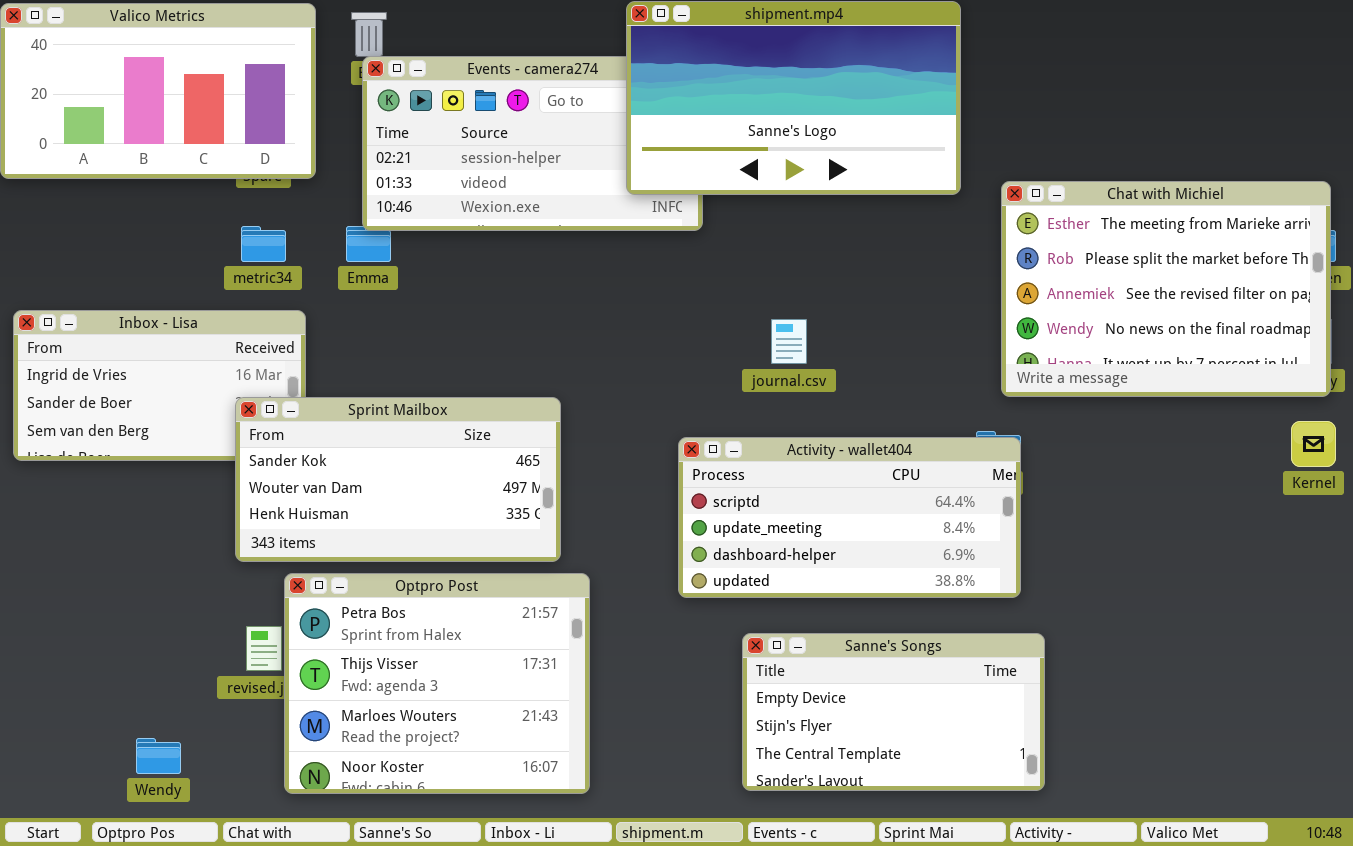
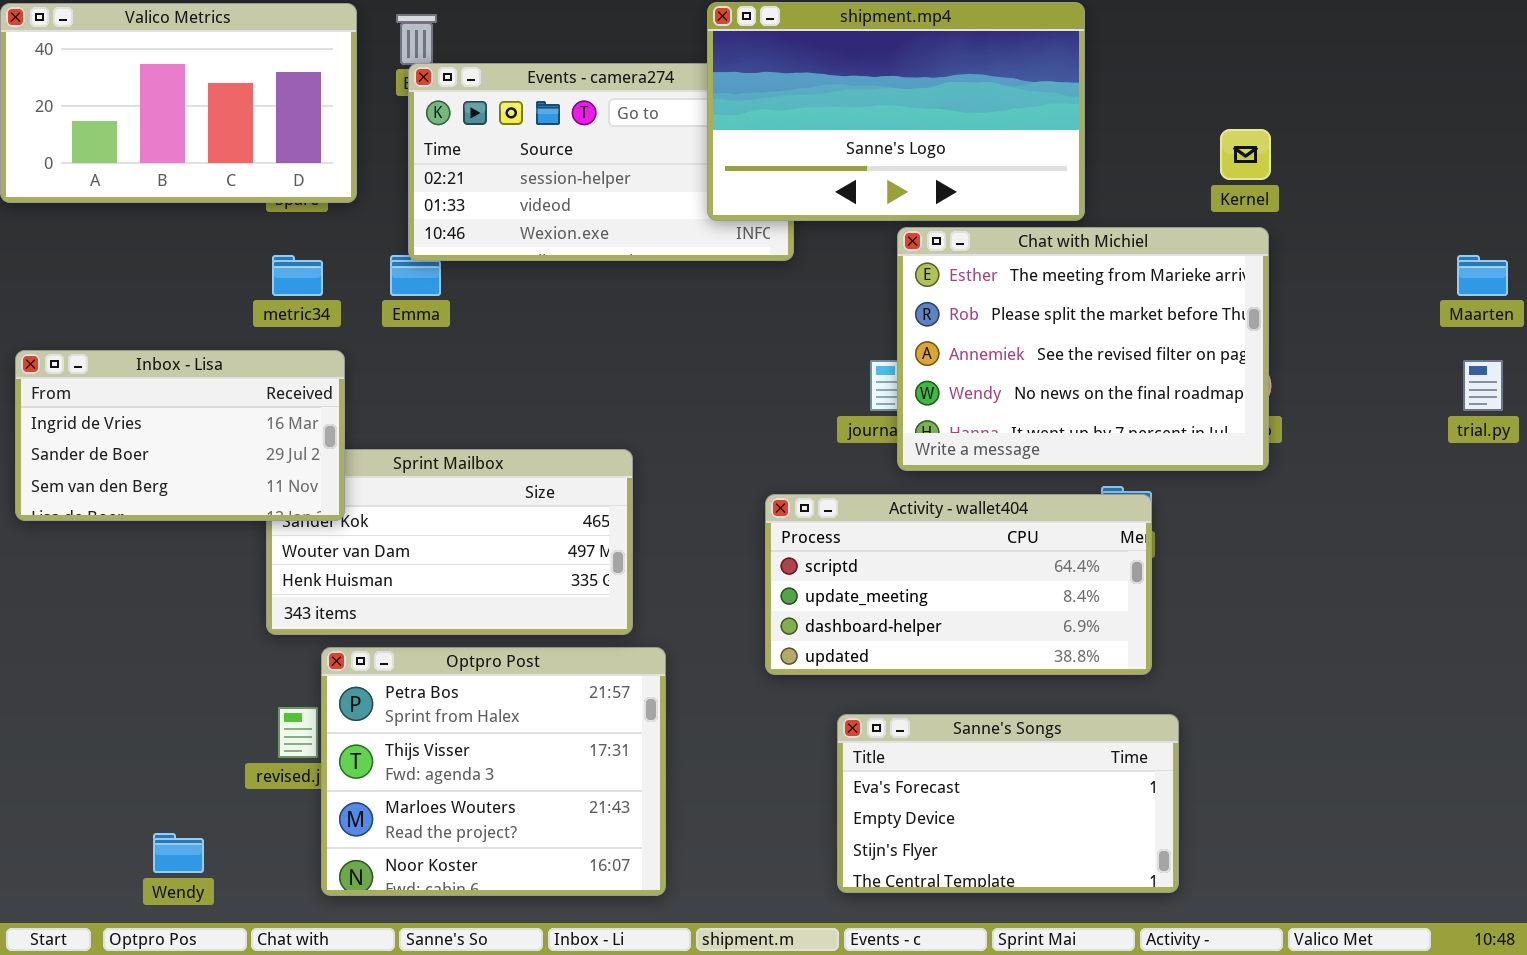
Chat with Michiel: [1001,181,1331,397] -> [897,227,1269,471], moved
Inbox - Lisa: [13,310,306,461] -> [15,350,345,521], raised
Kernel: [1291,421,1336,467] -> [1220,129,1271,180], moved
Sanne's Songs: [742,633,1045,791] -> [837,714,1179,893], scrolled up 1 row

